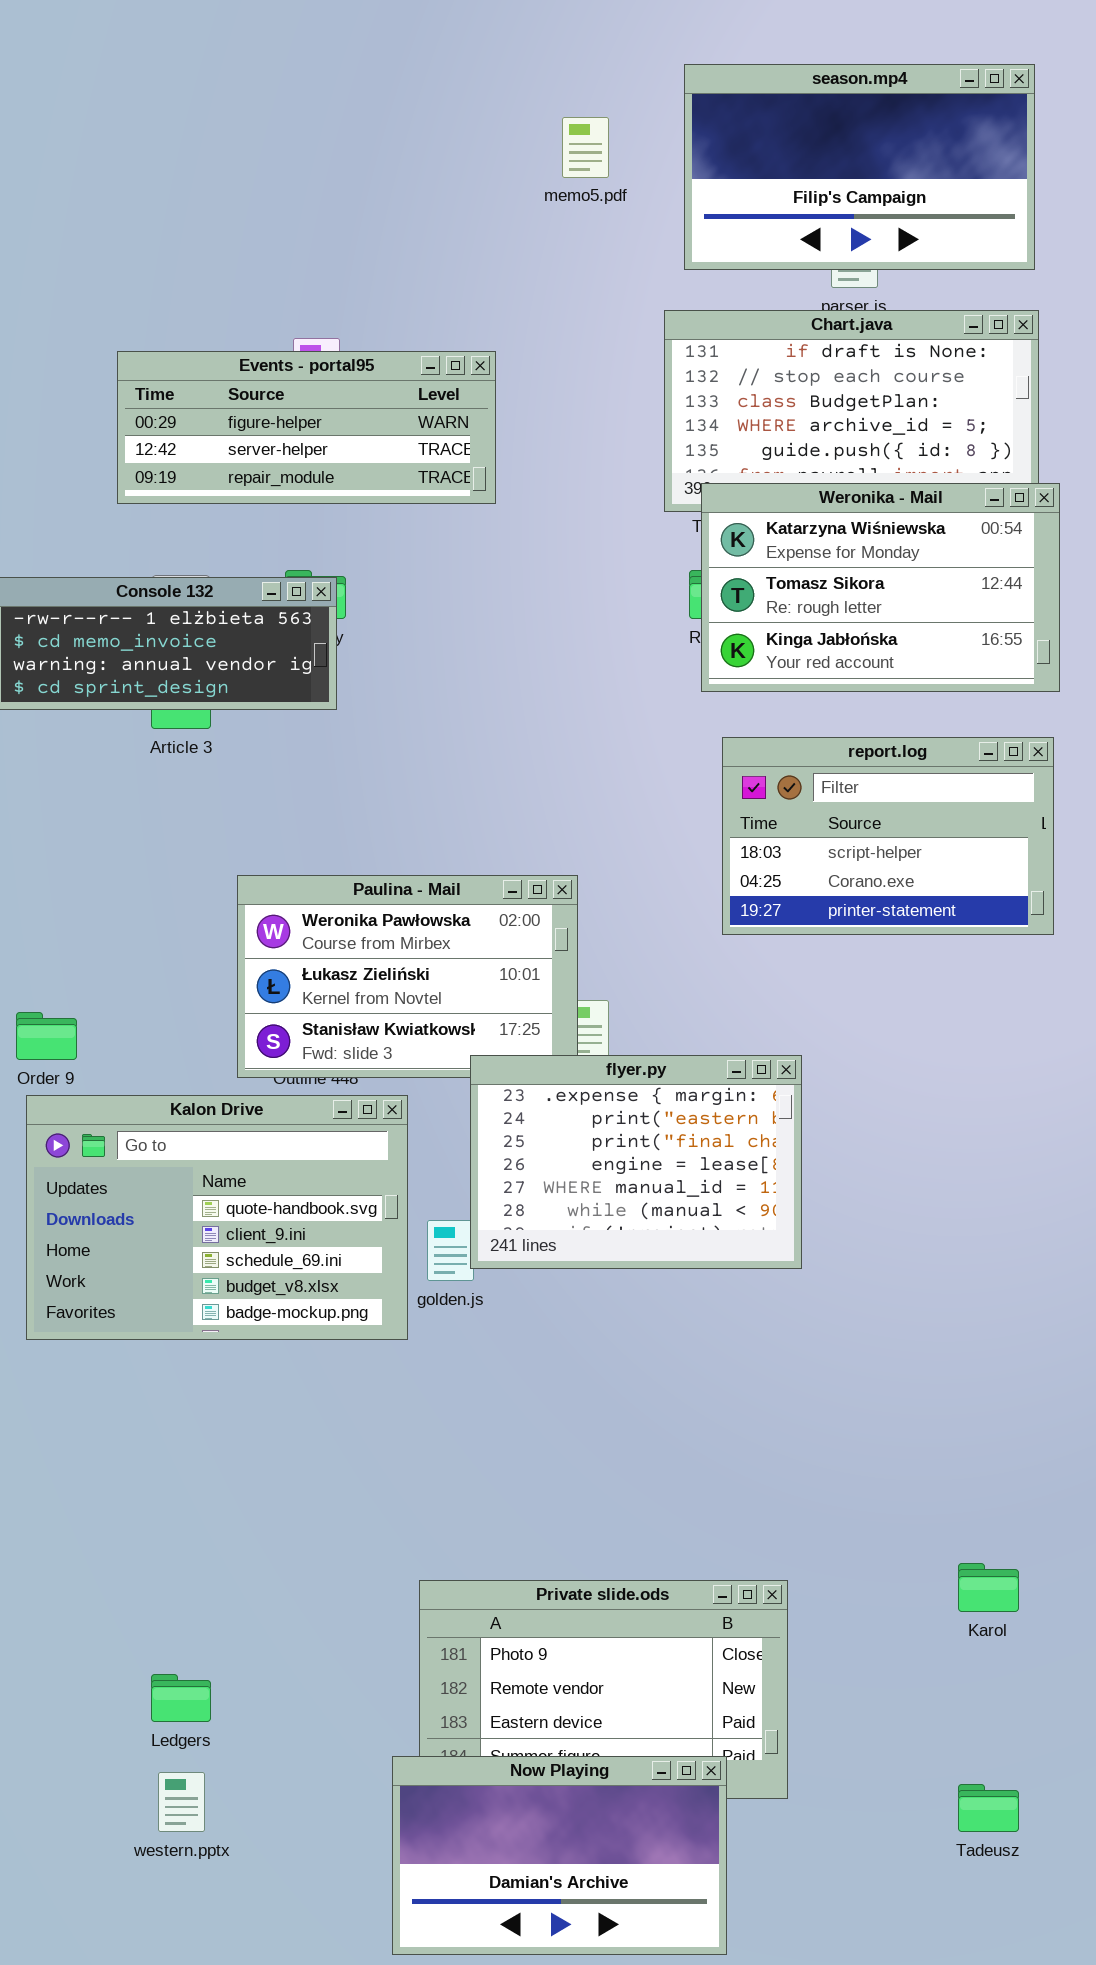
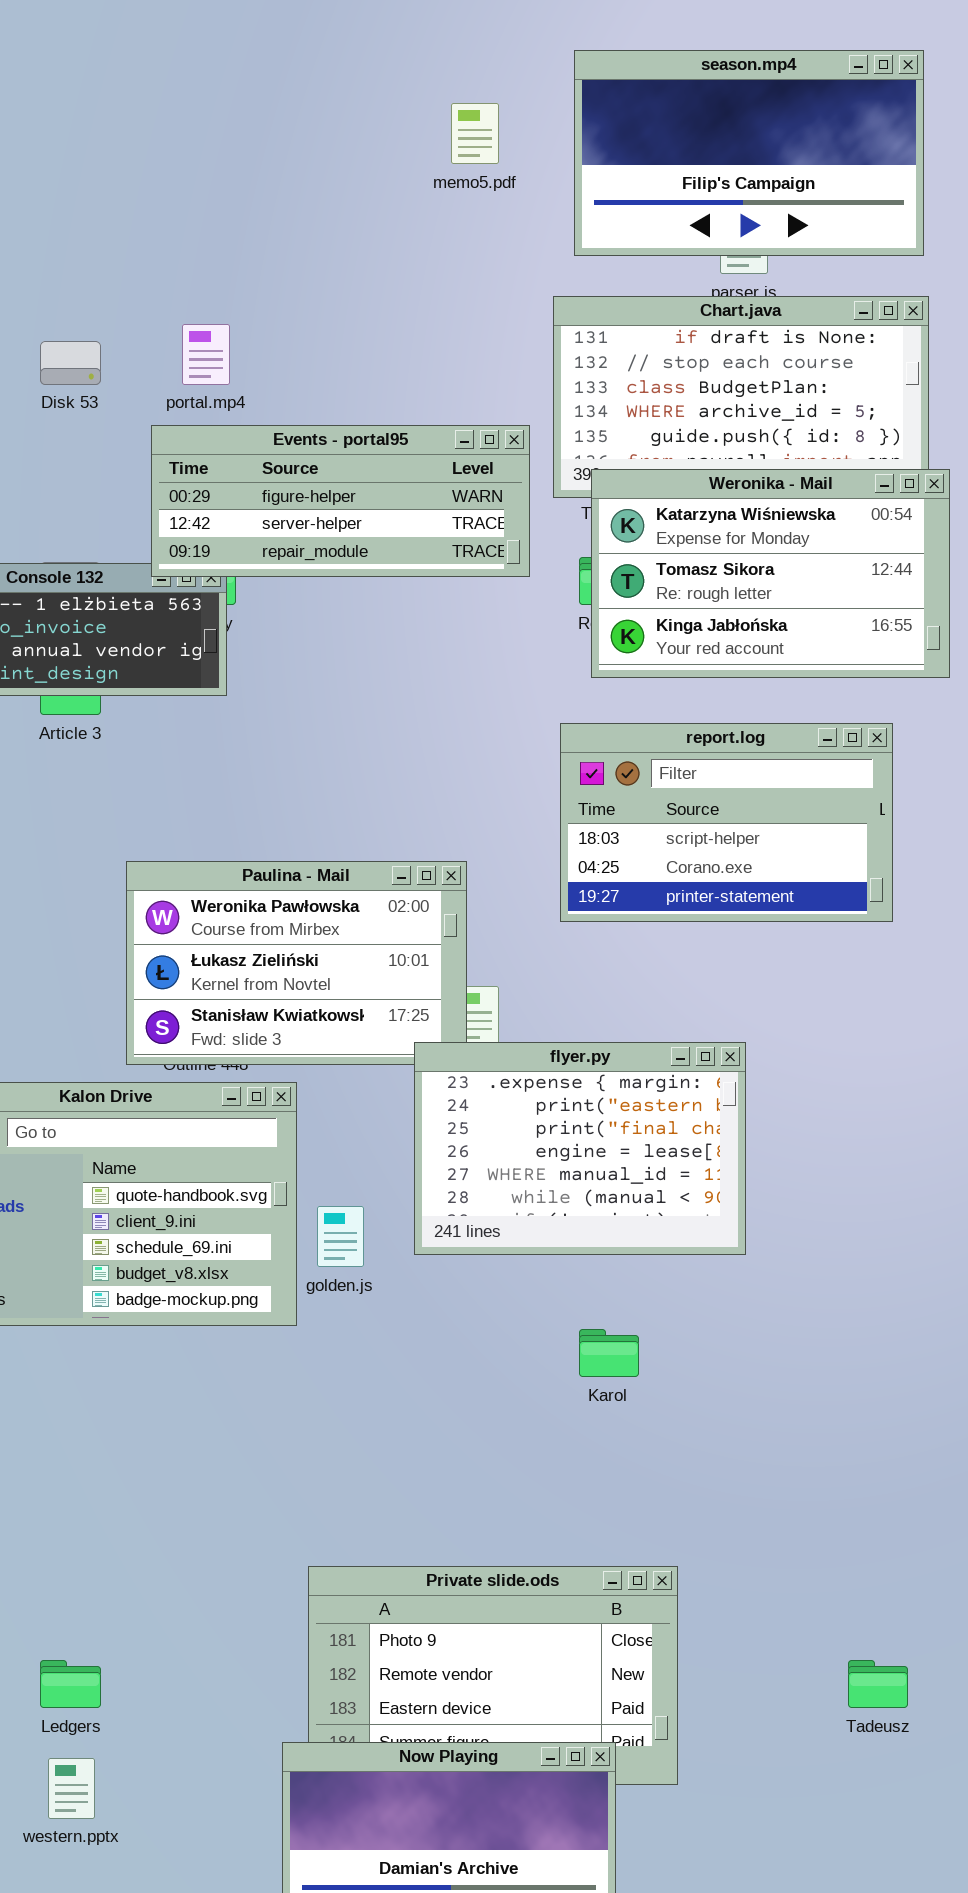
Events - portal95: [117,351,496,504] -> [151,425,530,577], moved
report.log: [722,737,1054,935] -> [560,723,893,922], moved
flyer.py: [470,1055,802,1269] -> [414,1042,746,1255], moved
Karol: [958,1563,1019,1612] -> [579,1329,639,1377], moved
Tadeusz: [958,1784,1019,1832] -> [848,1660,908,1708], moved

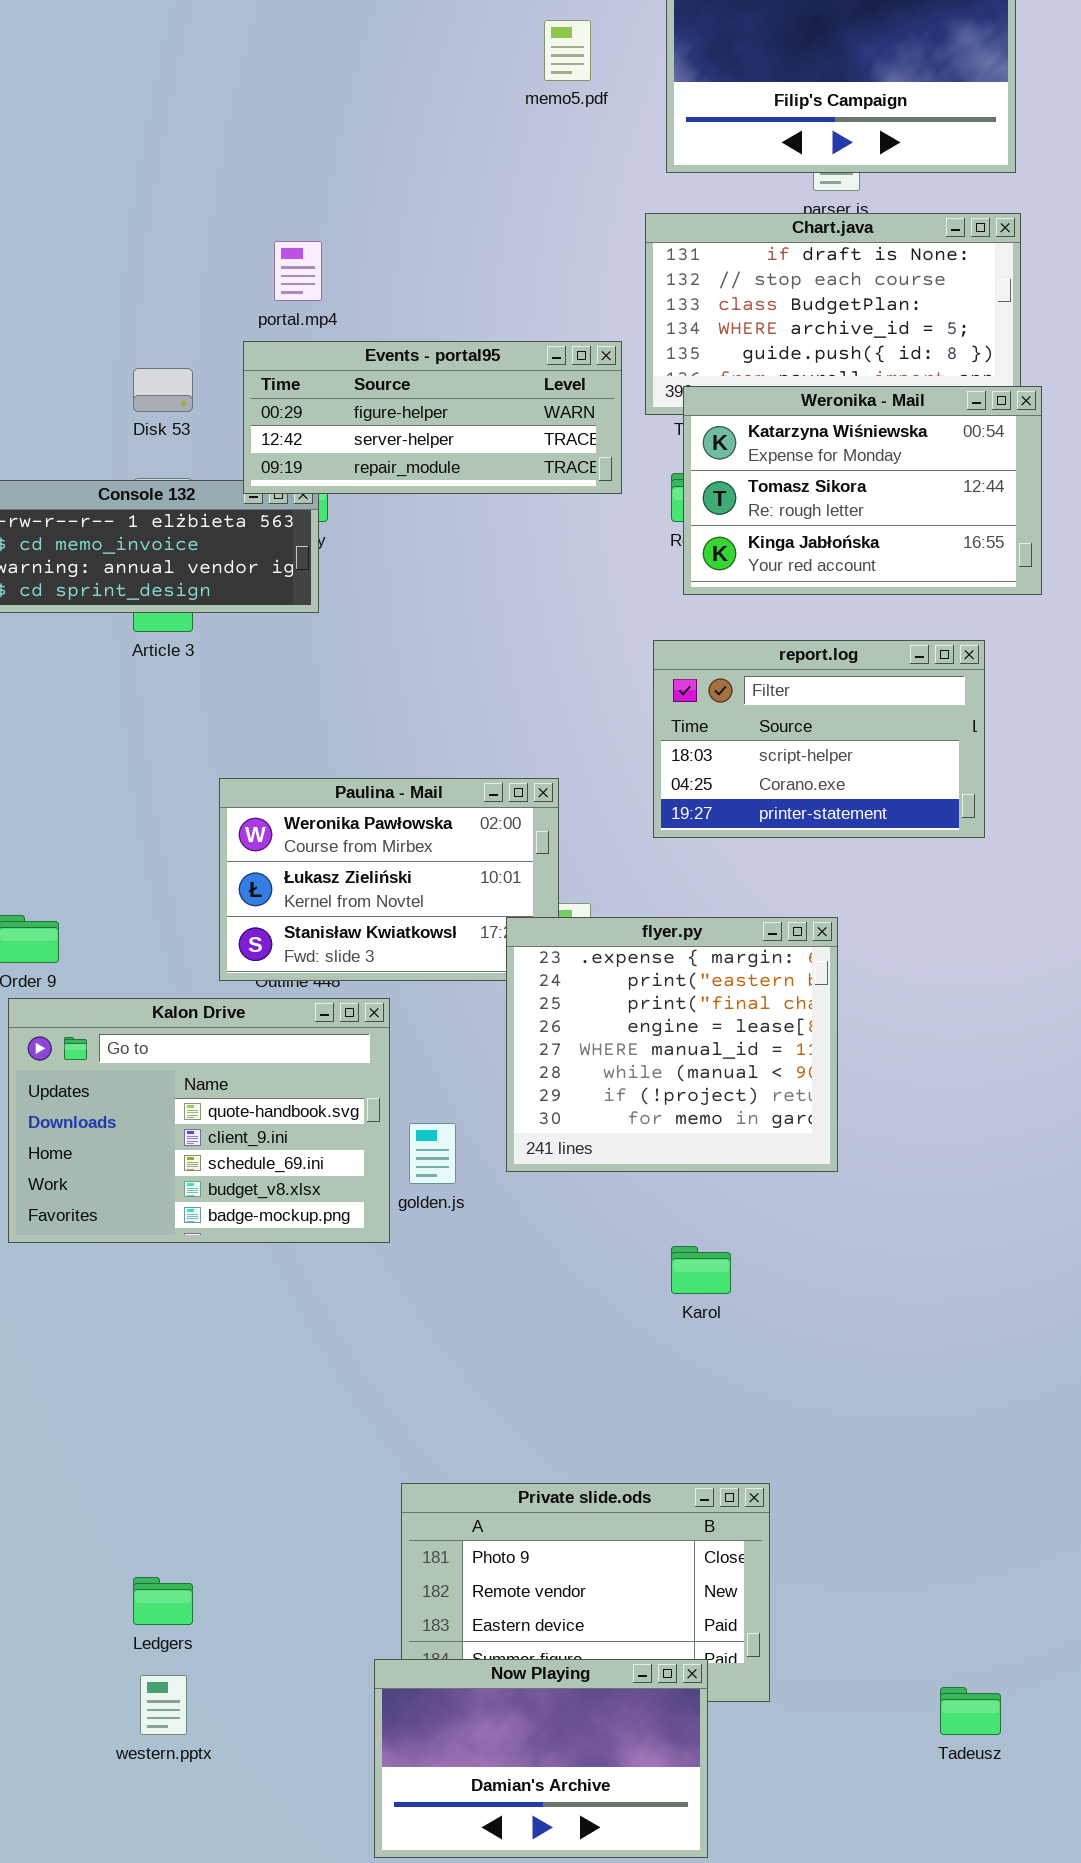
Disk 53: [40,341,101,385] -> [133,368,193,412], moved
flyer.py: [414,1042,746,1255] -> [506,917,838,1172], resized
Tadeusz: [848,1660,908,1708] -> [940,1687,1001,1735], moved

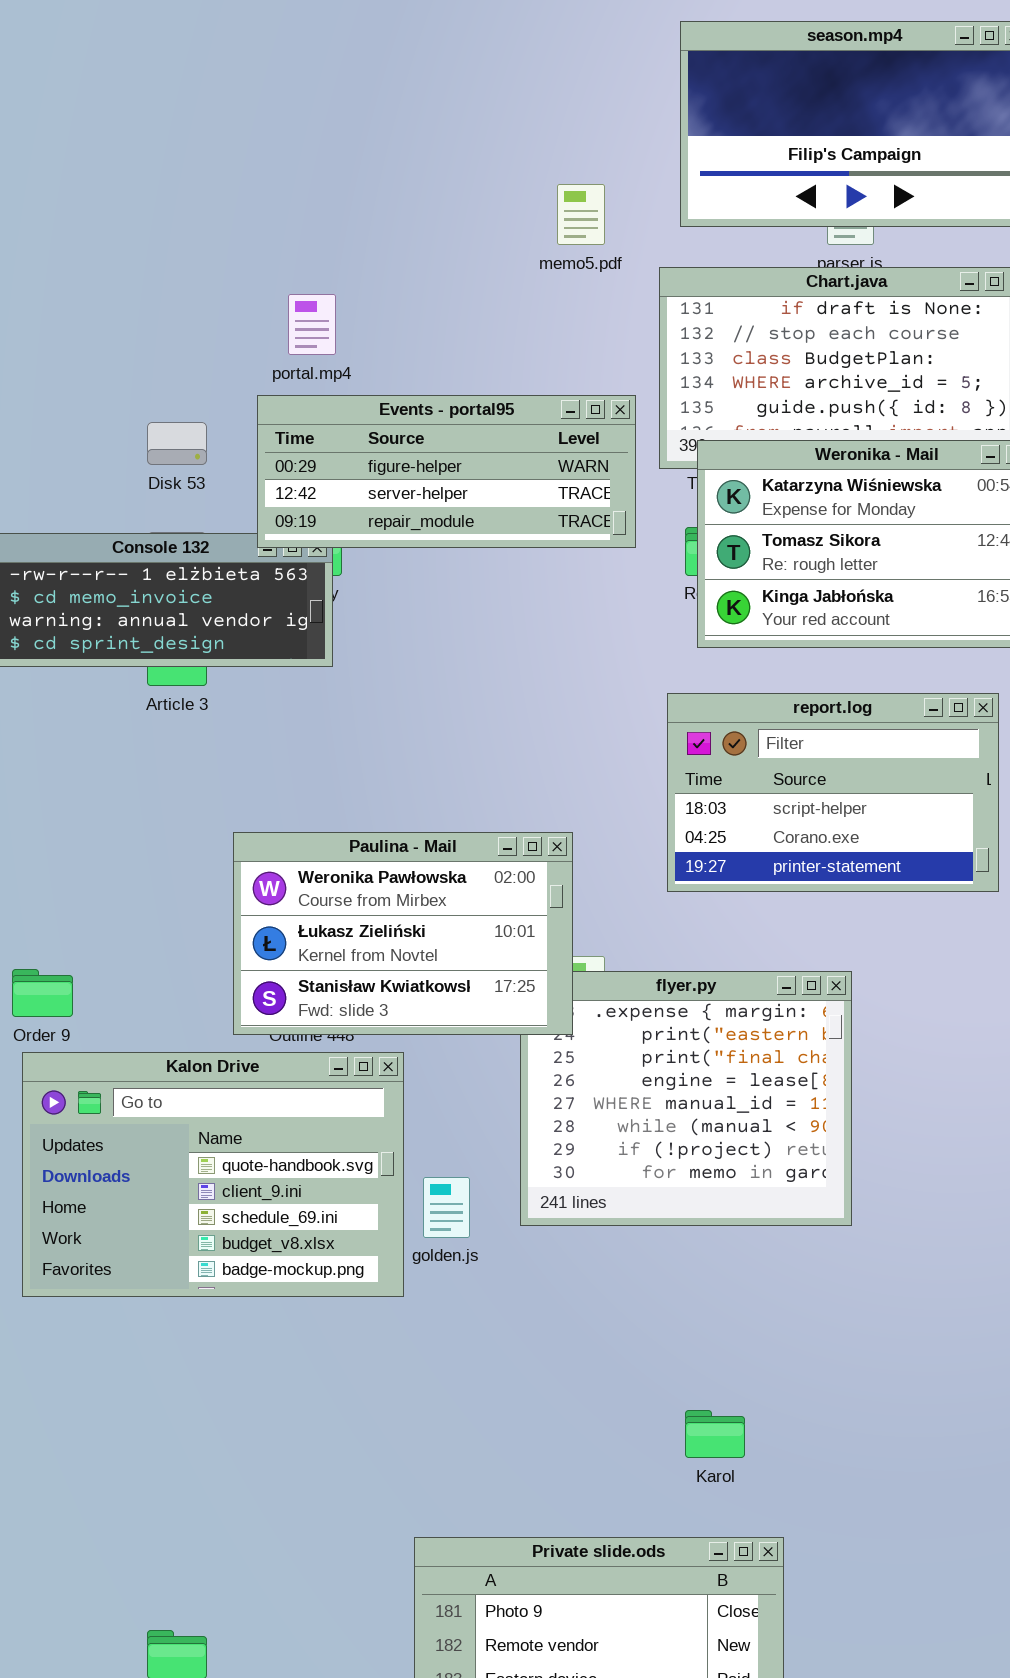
memo5.pdf: [544,20,591,81] -> [557,184,605,245], moved
Paulina - Mail: [219,778,559,981] -> [233,832,573,1035], raised
Karol: [671,1246,731,1294] -> [685,1410,745,1458], moved

